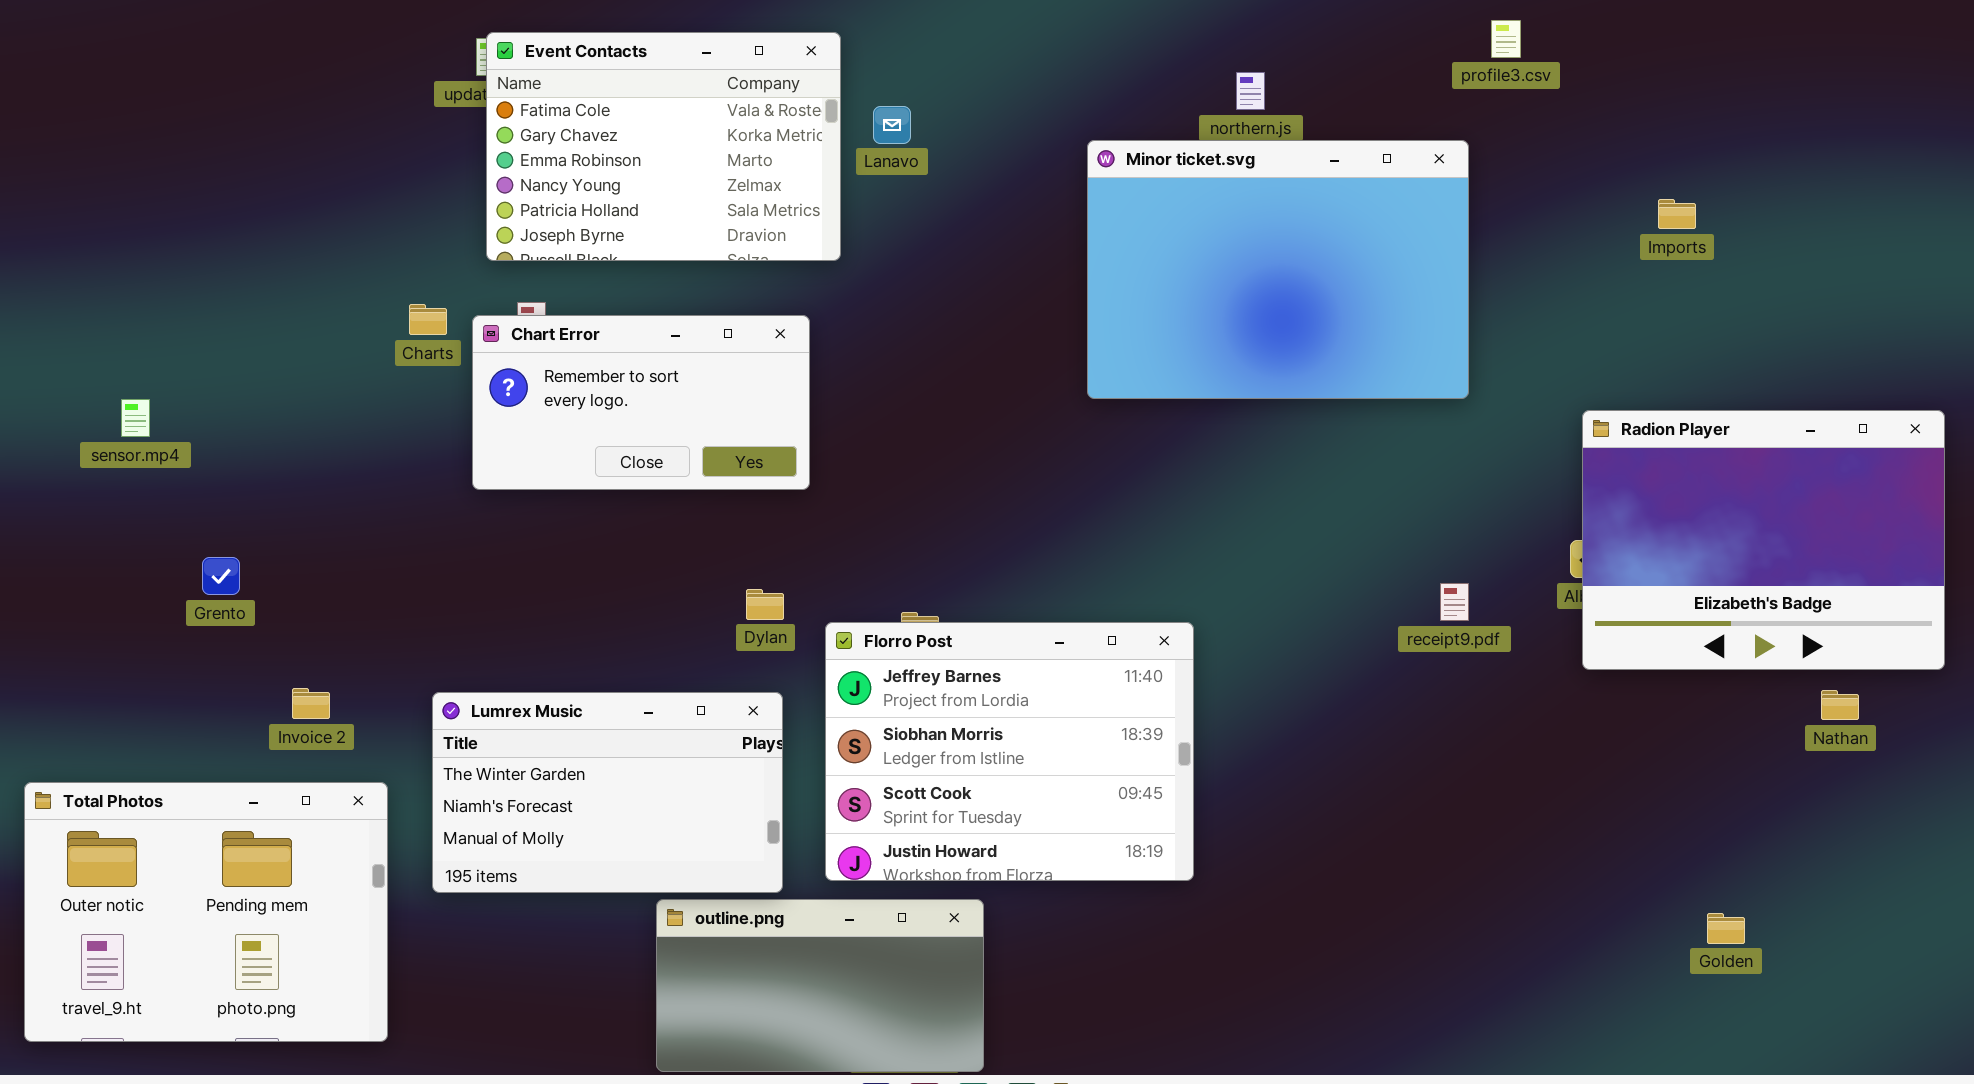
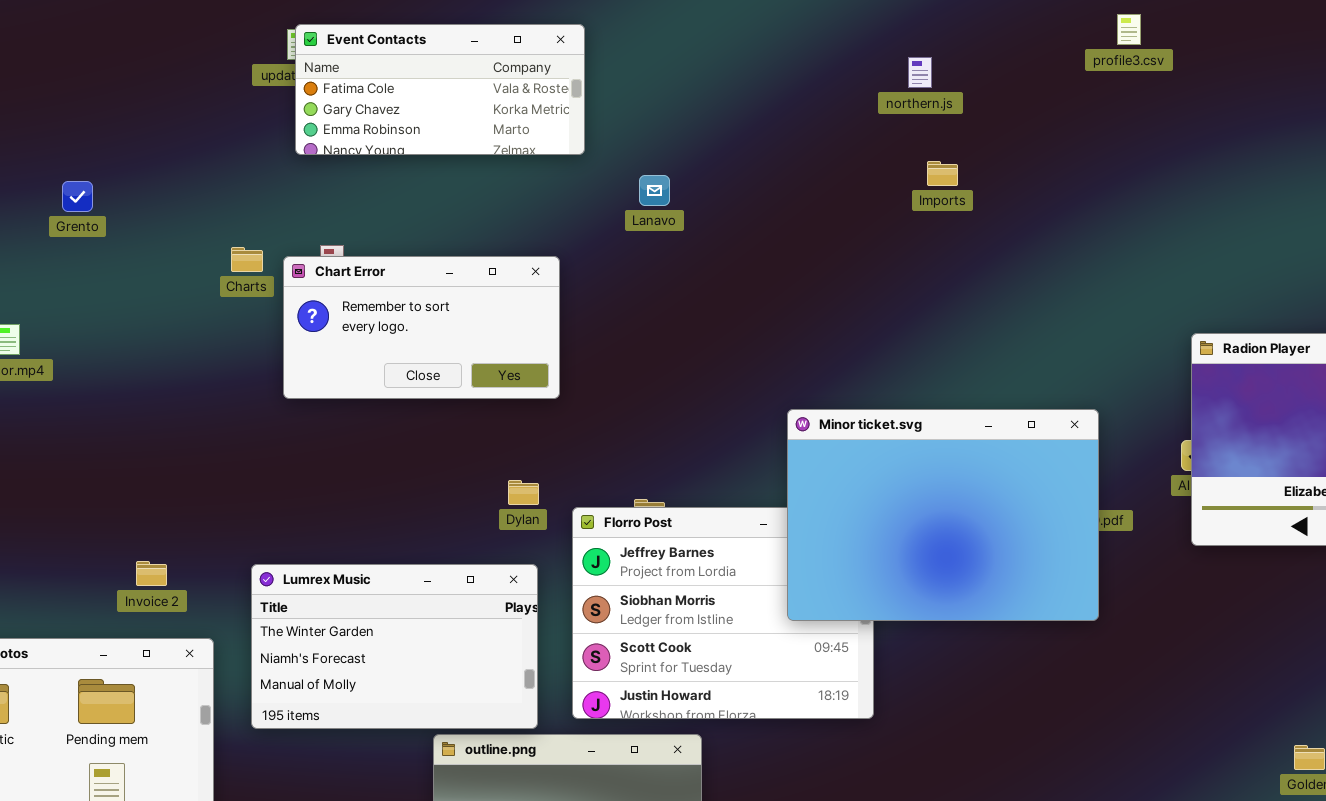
Event Contacts: [486,32,841,261] -> [295,24,585,155], resized
Lanavo: [873,106,911,144] -> [639,175,670,206], moved
Minor ticket.svg: [1087,140,1469,399] -> [787,409,1099,621], moved
Imports: [1658,199,1696,229] -> [927,161,958,186], moved
Grento: [202,557,240,595] -> [62,181,93,212], moved

